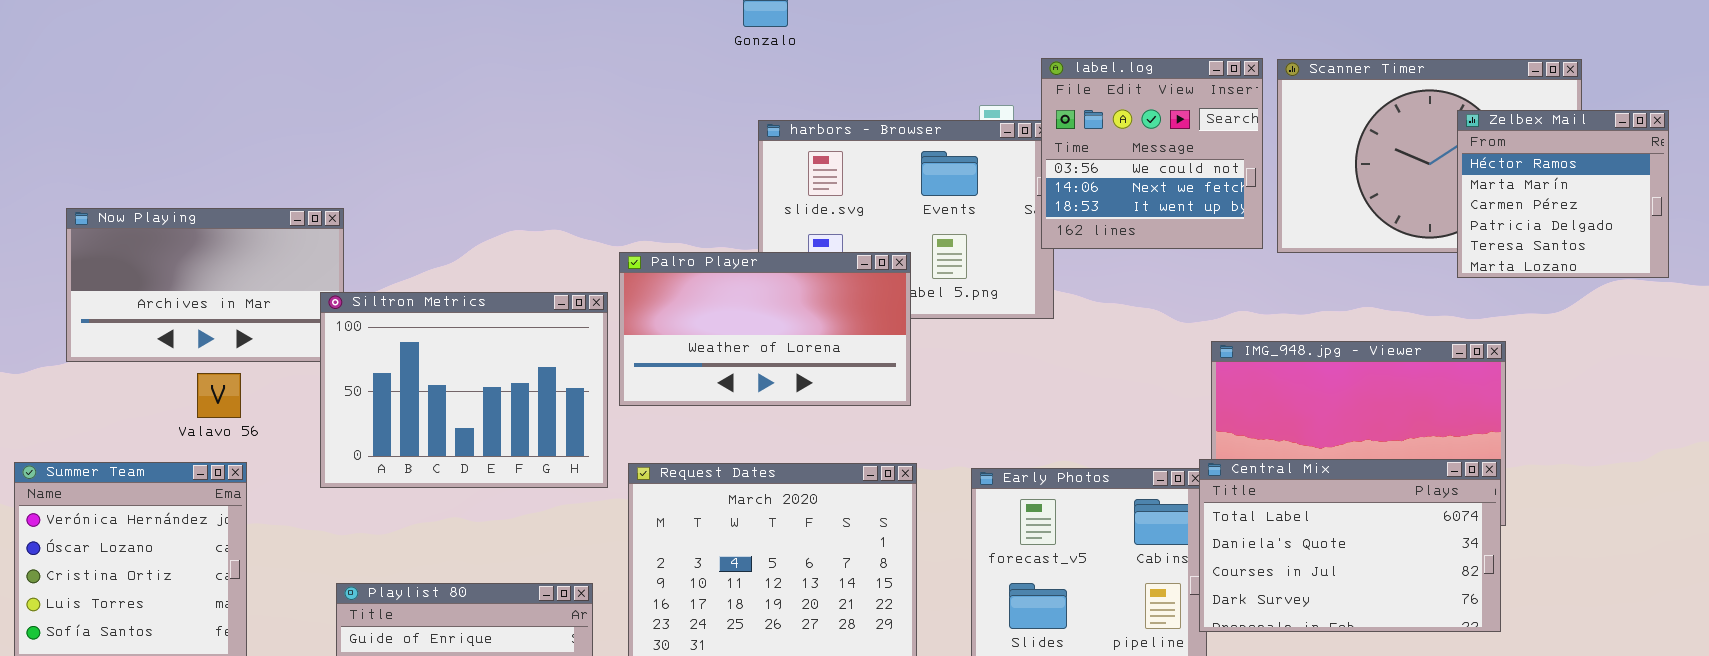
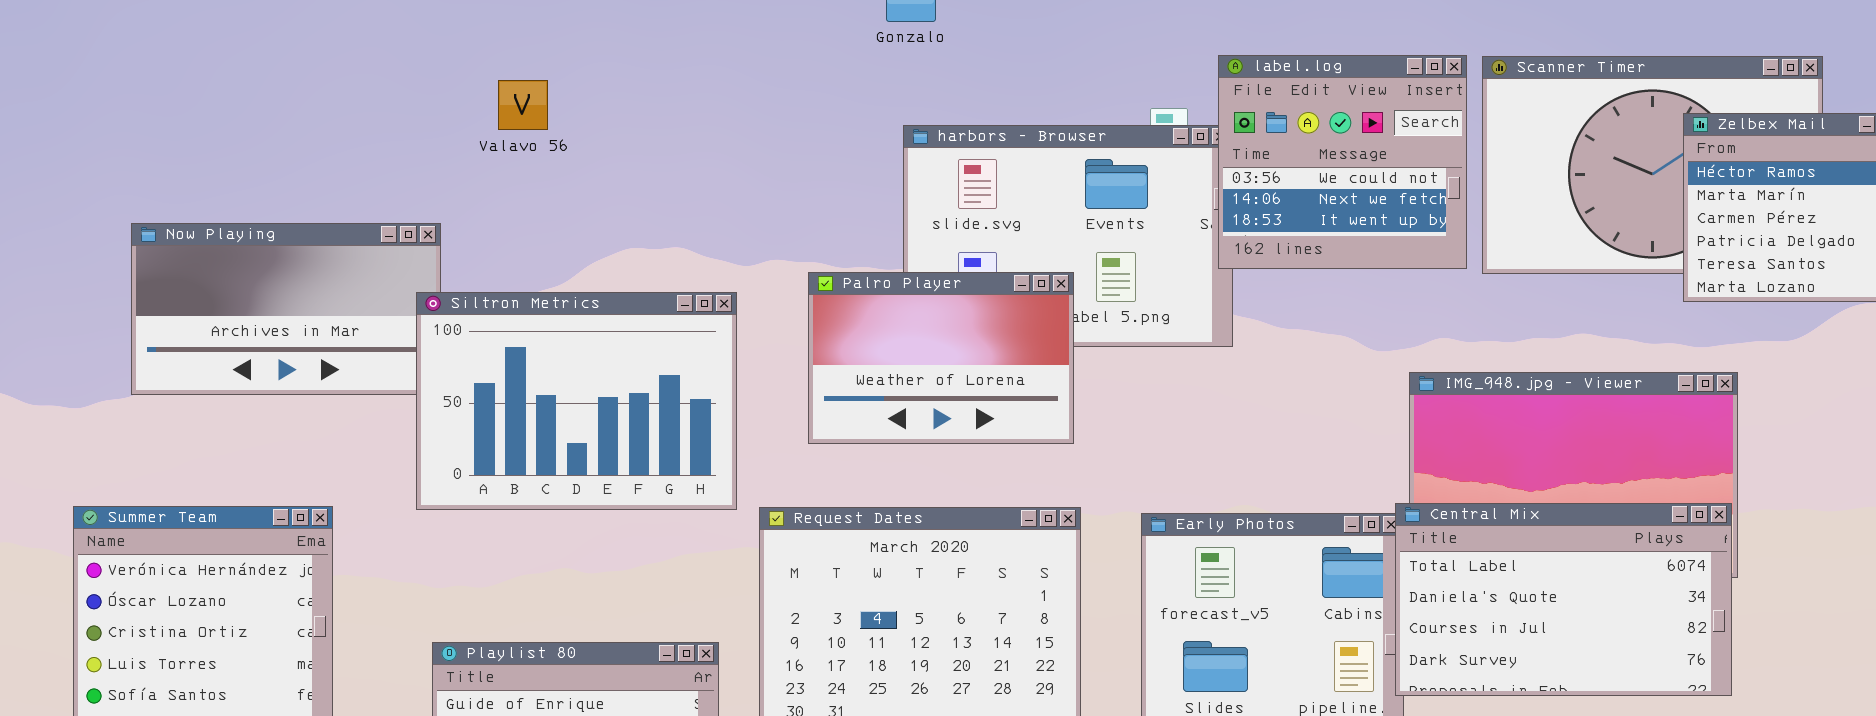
Palro Player: [619,252,911,406] -> [808,272,1074,444], resized
Siltron Metrics: [320,292,608,488] -> [416,292,737,510], moved
Valavo 56: [197,373,241,418] -> [498,80,548,130], moved

